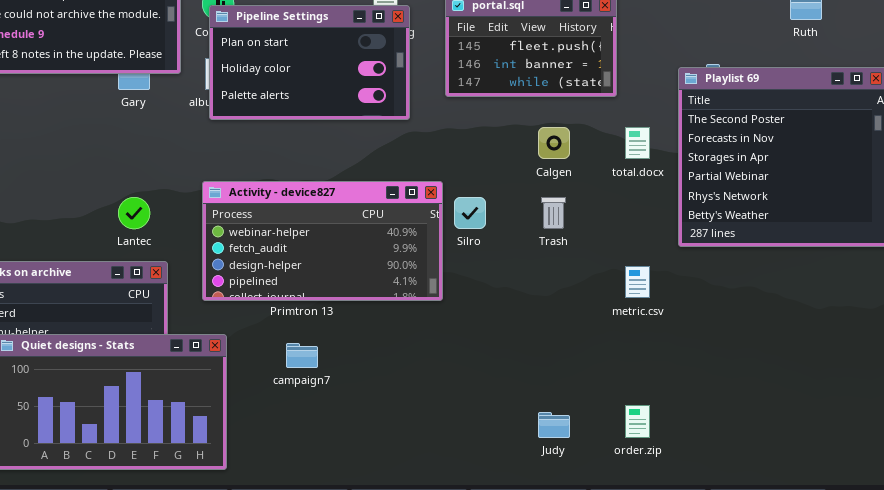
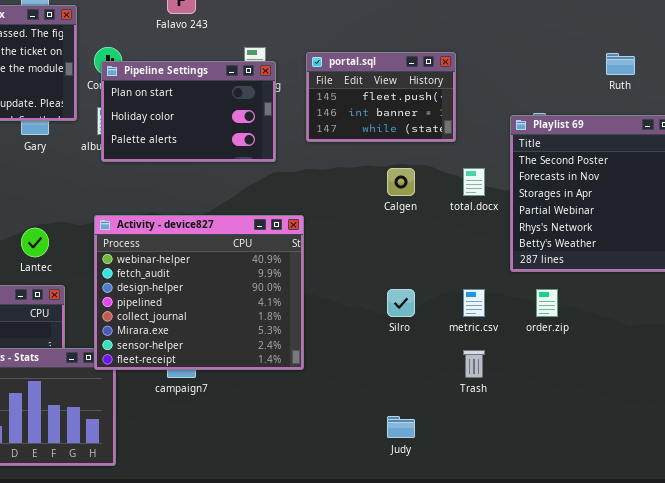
Activity - device827: [202,181,443,301] -> [94,215,304,370], resized
Silro: [454,197,486,229] -> [387,289,415,317], moved
Trash: [541,197,566,229] -> [463,350,485,378], moved
order.zip: [625,405,650,438] -> [536,289,558,317], moved

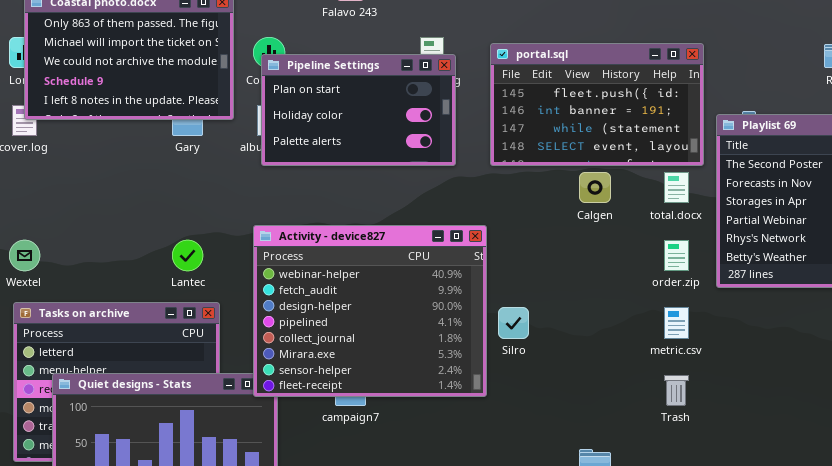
portal.sql: [306,52,456,142] -> [490,43,704,166], resized
Silro: [387,289,415,317] -> [498,307,529,339], moved
order.zip: [536,289,558,317] -> [664,240,689,271], moved

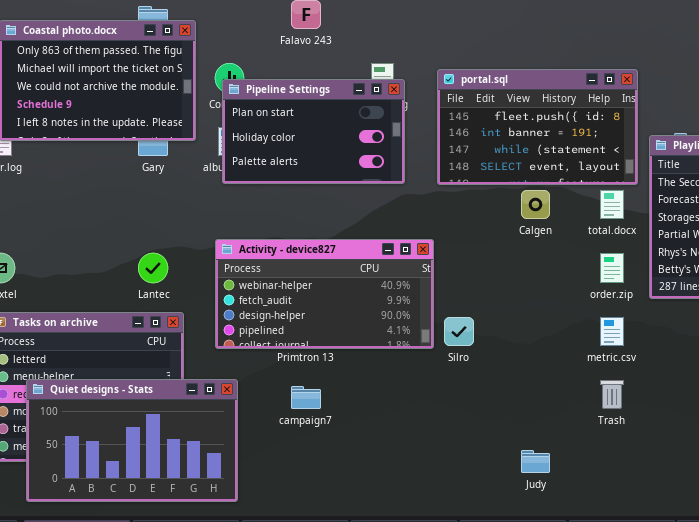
Activity - device827: [253,225,487,397] -> [215,239,434,349], resized

